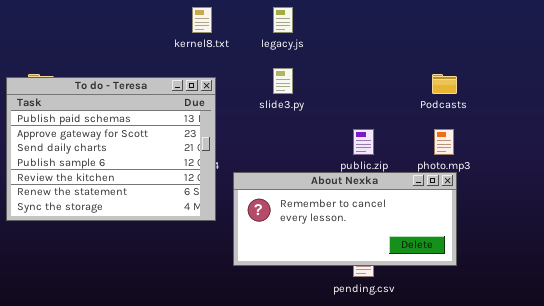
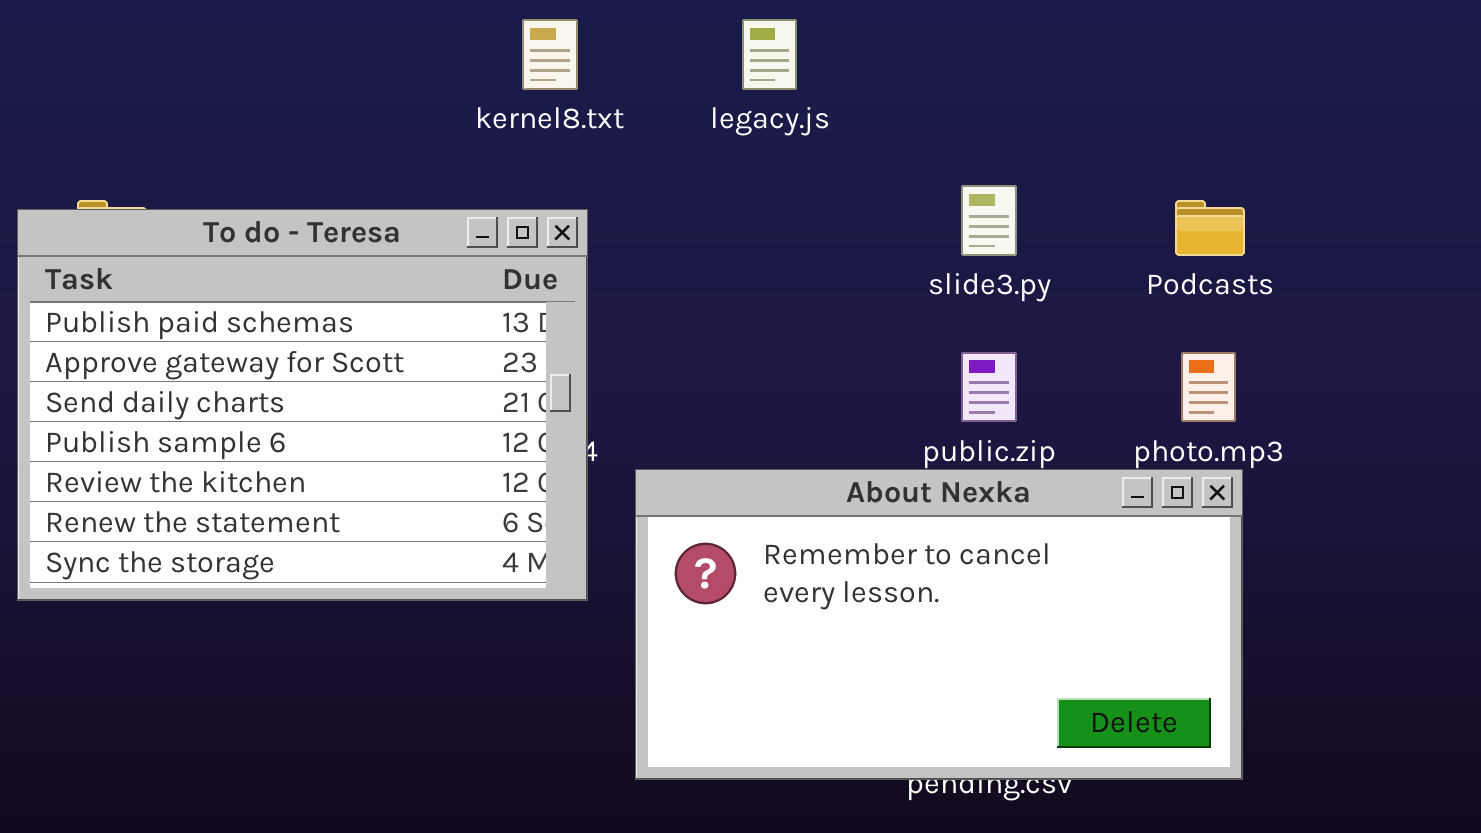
slide3.py: [273,68,293,94] -> [961,185,1017,256], moved
About Nexka: [233,172,457,266] -> [635,469,1243,780], resized

